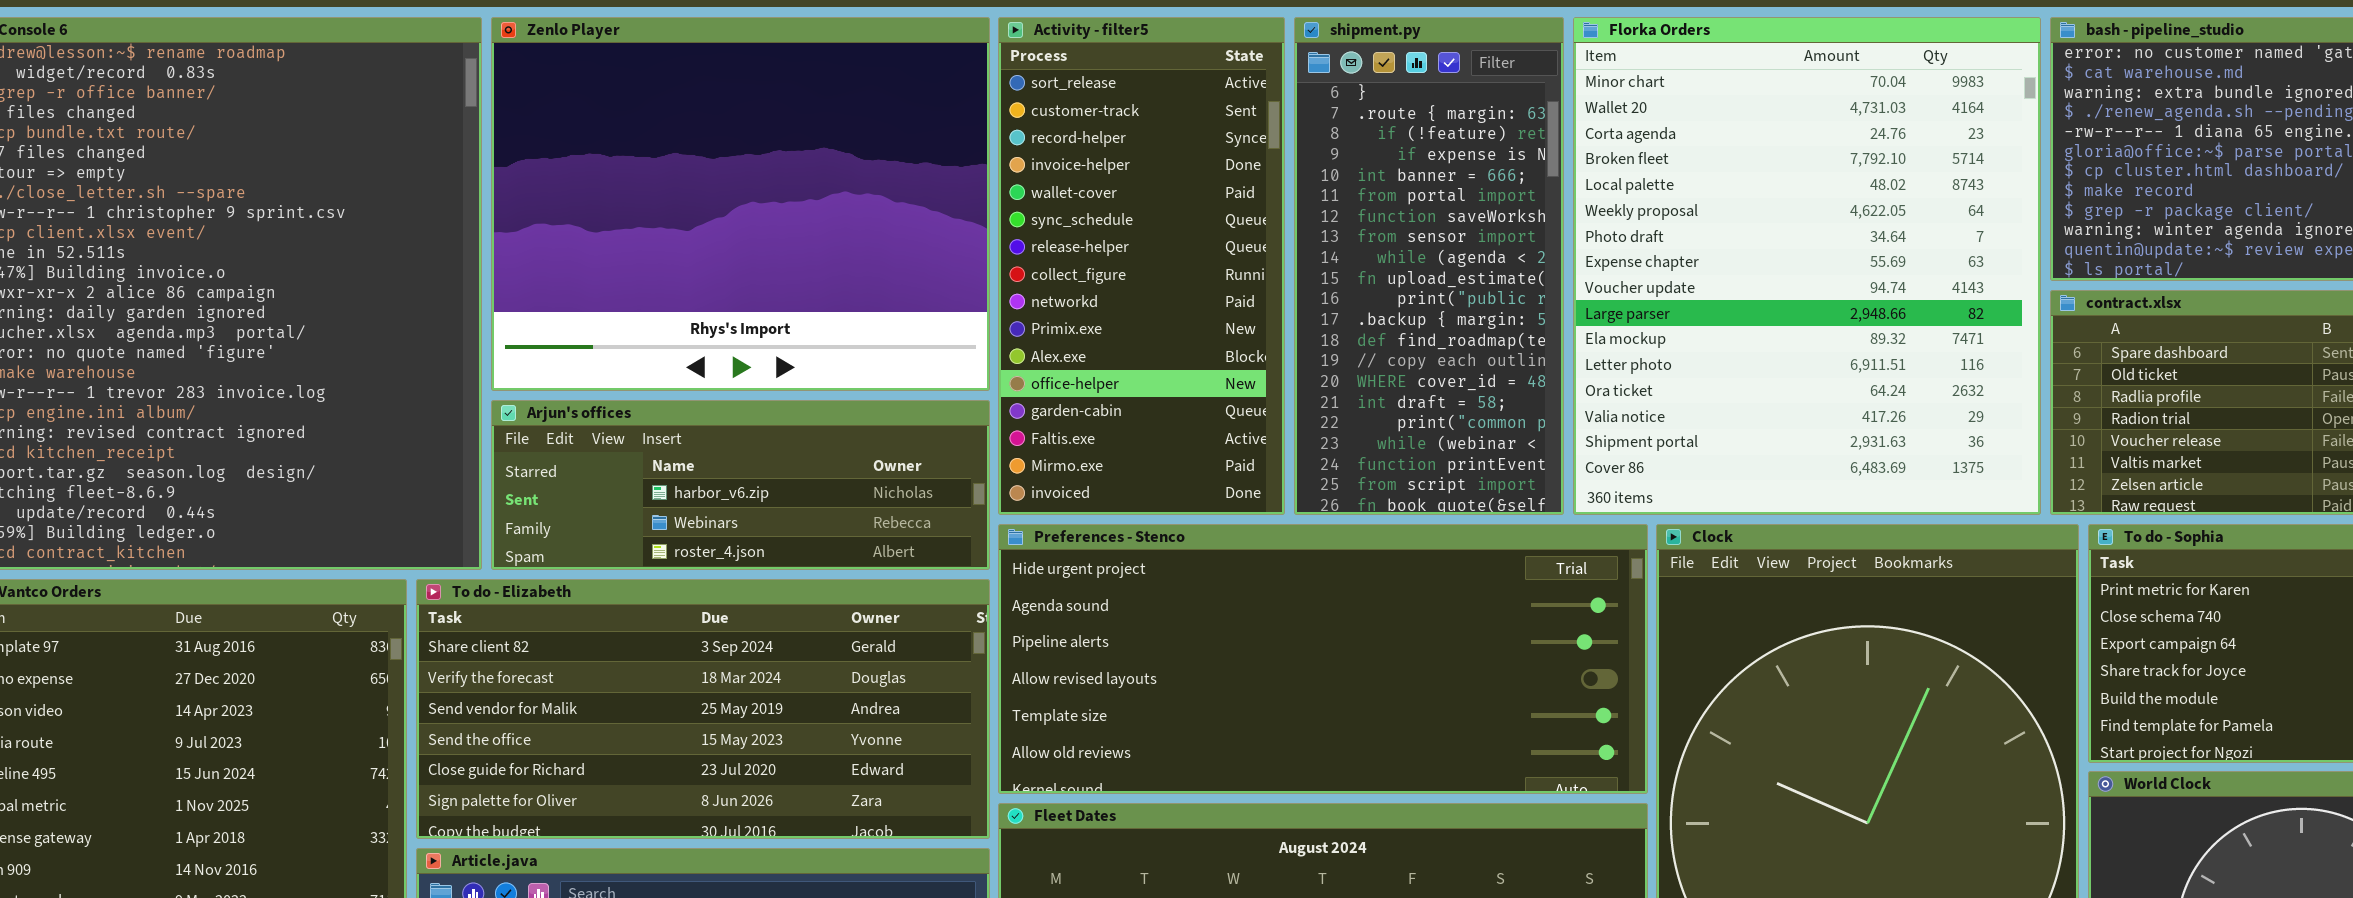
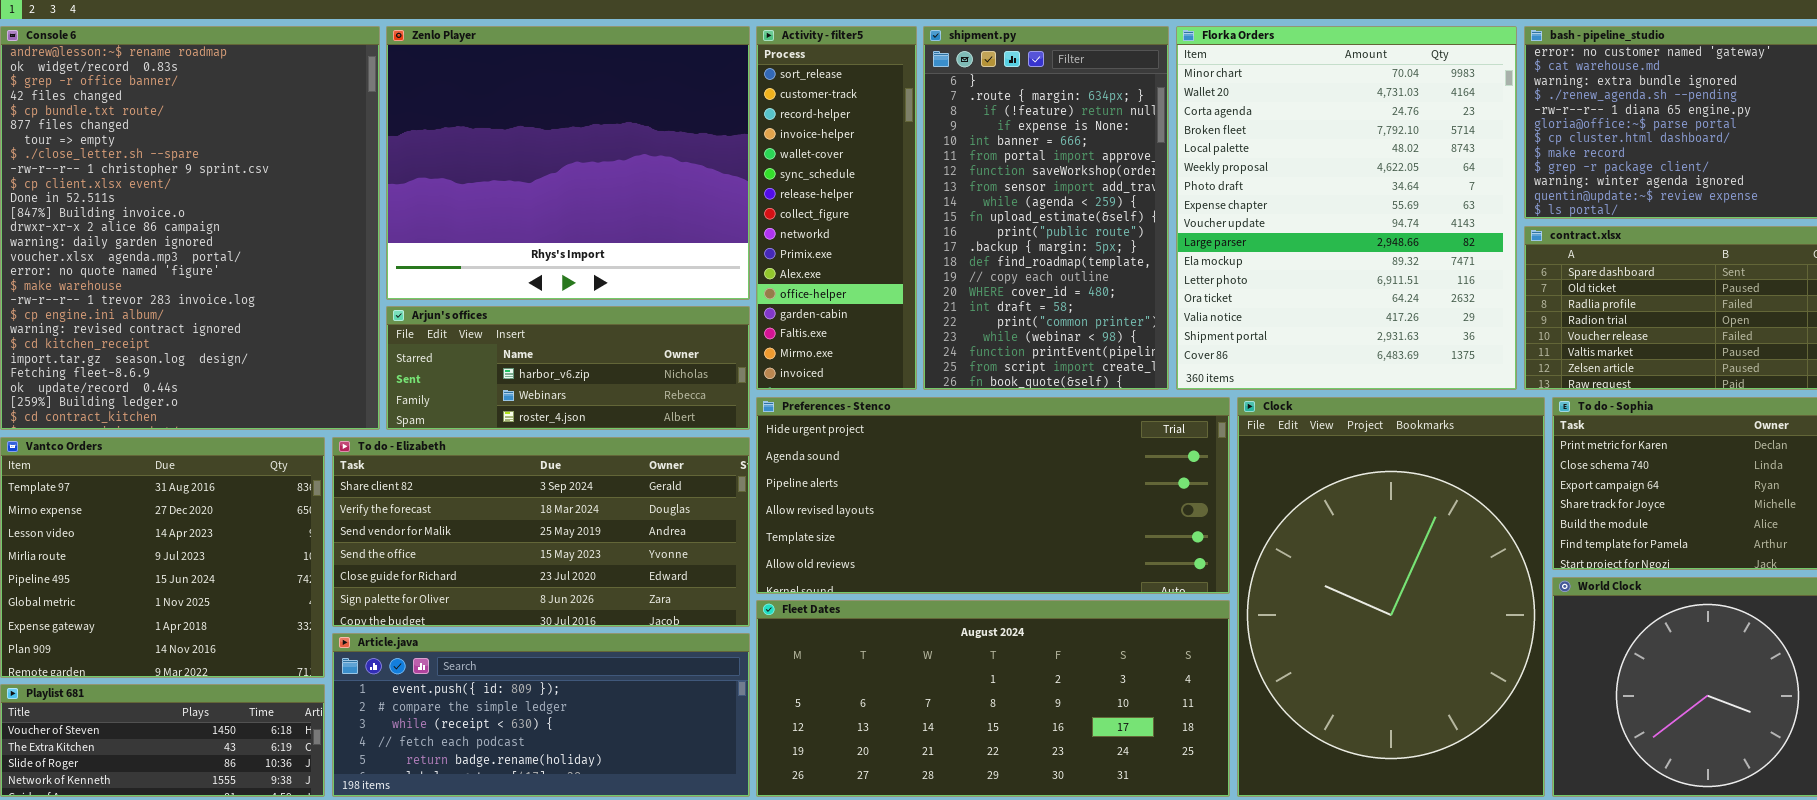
Activity - filter5: [998,17,1285,515] -> [756,26,917,390], resized
shipment.py: [1294,17,1564,515] -> [923,26,1169,390], resized

